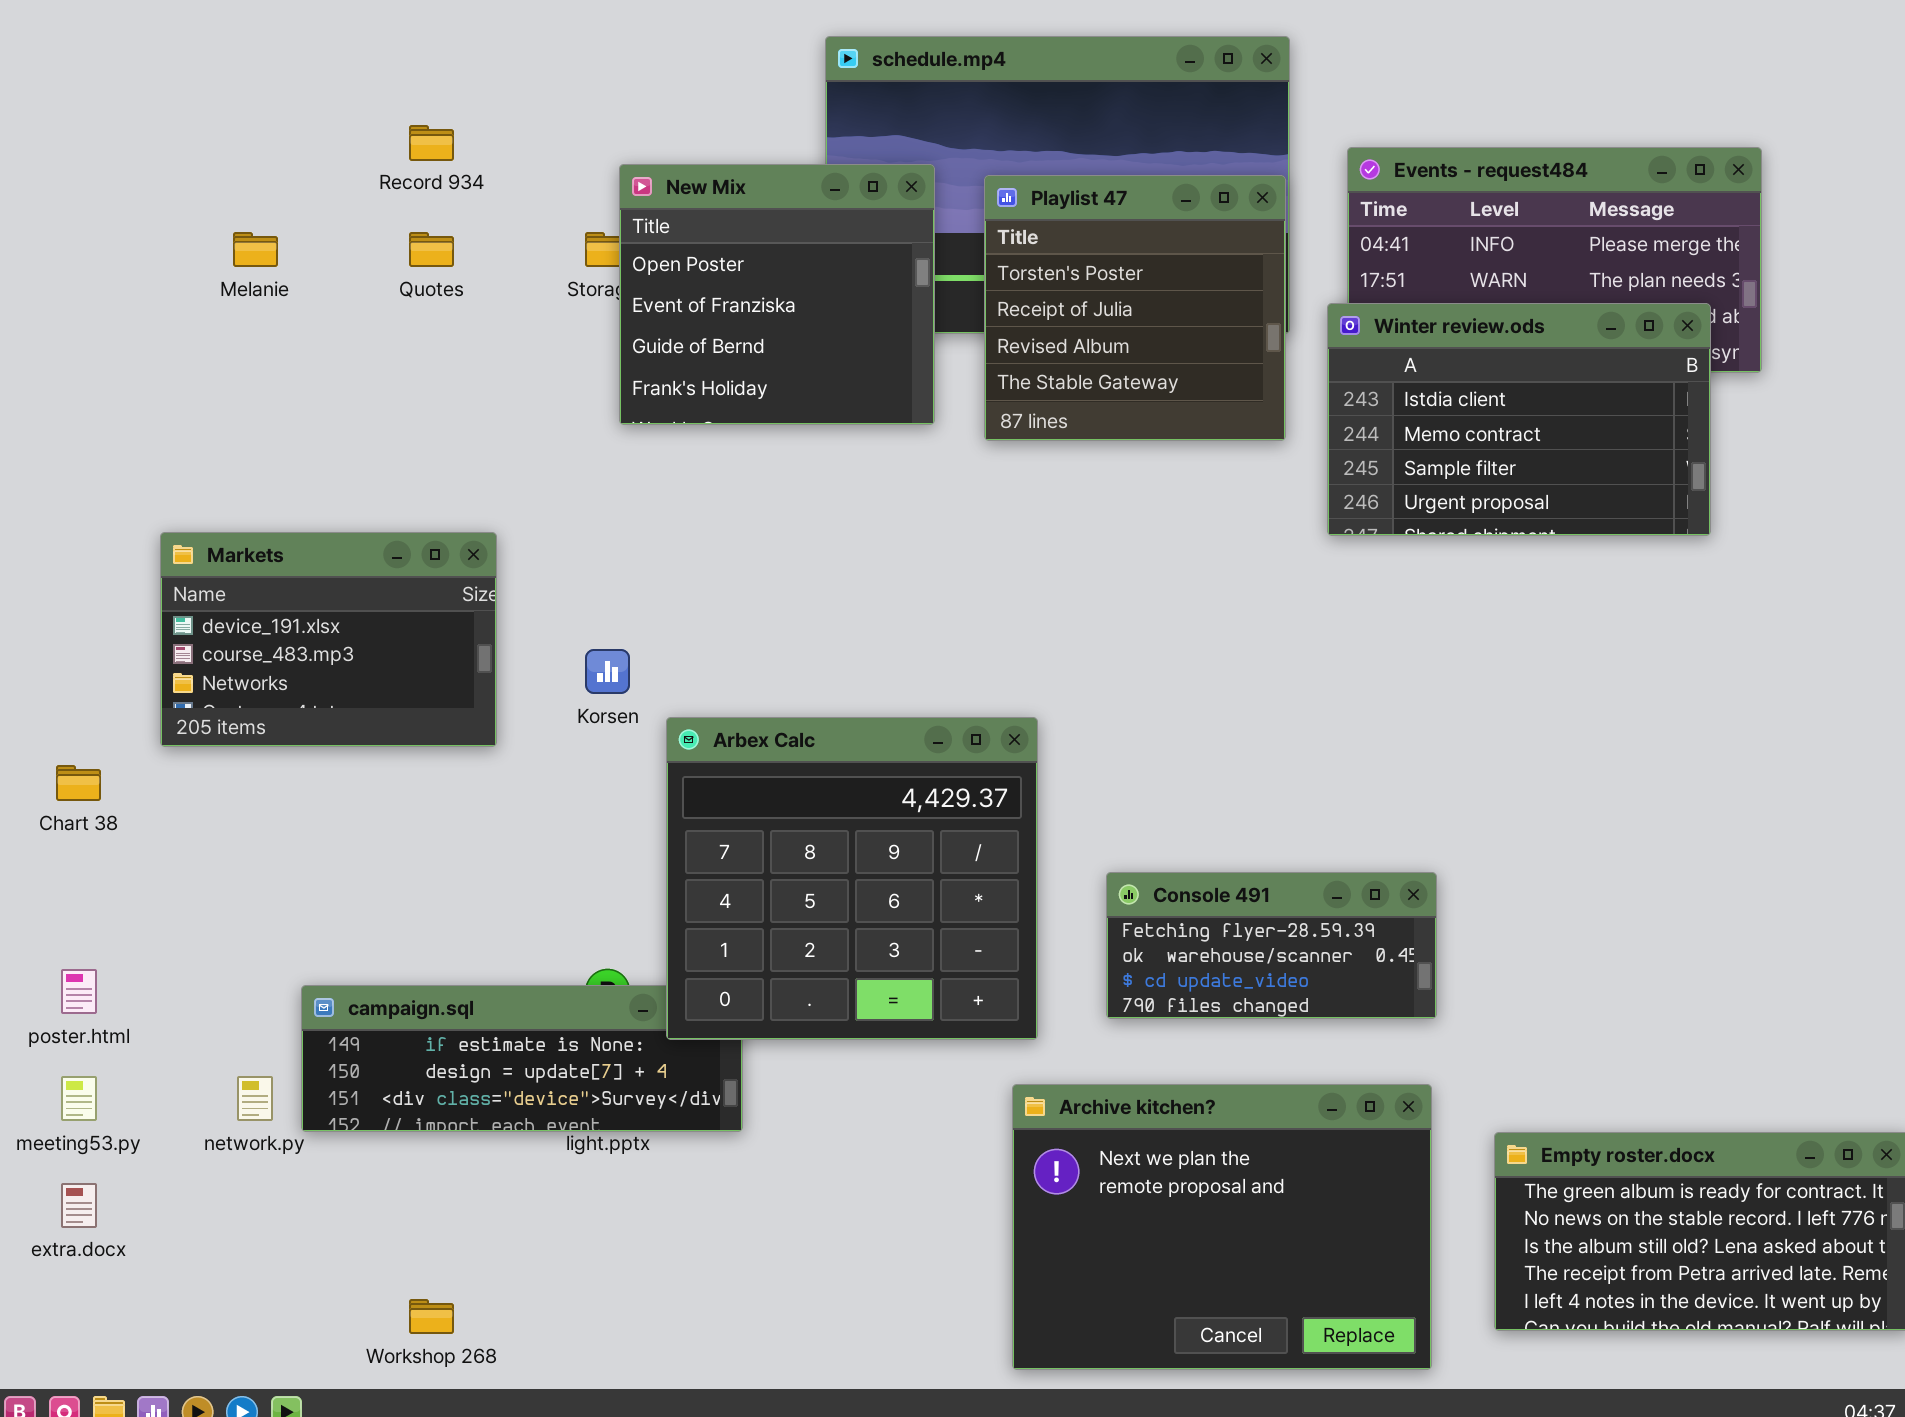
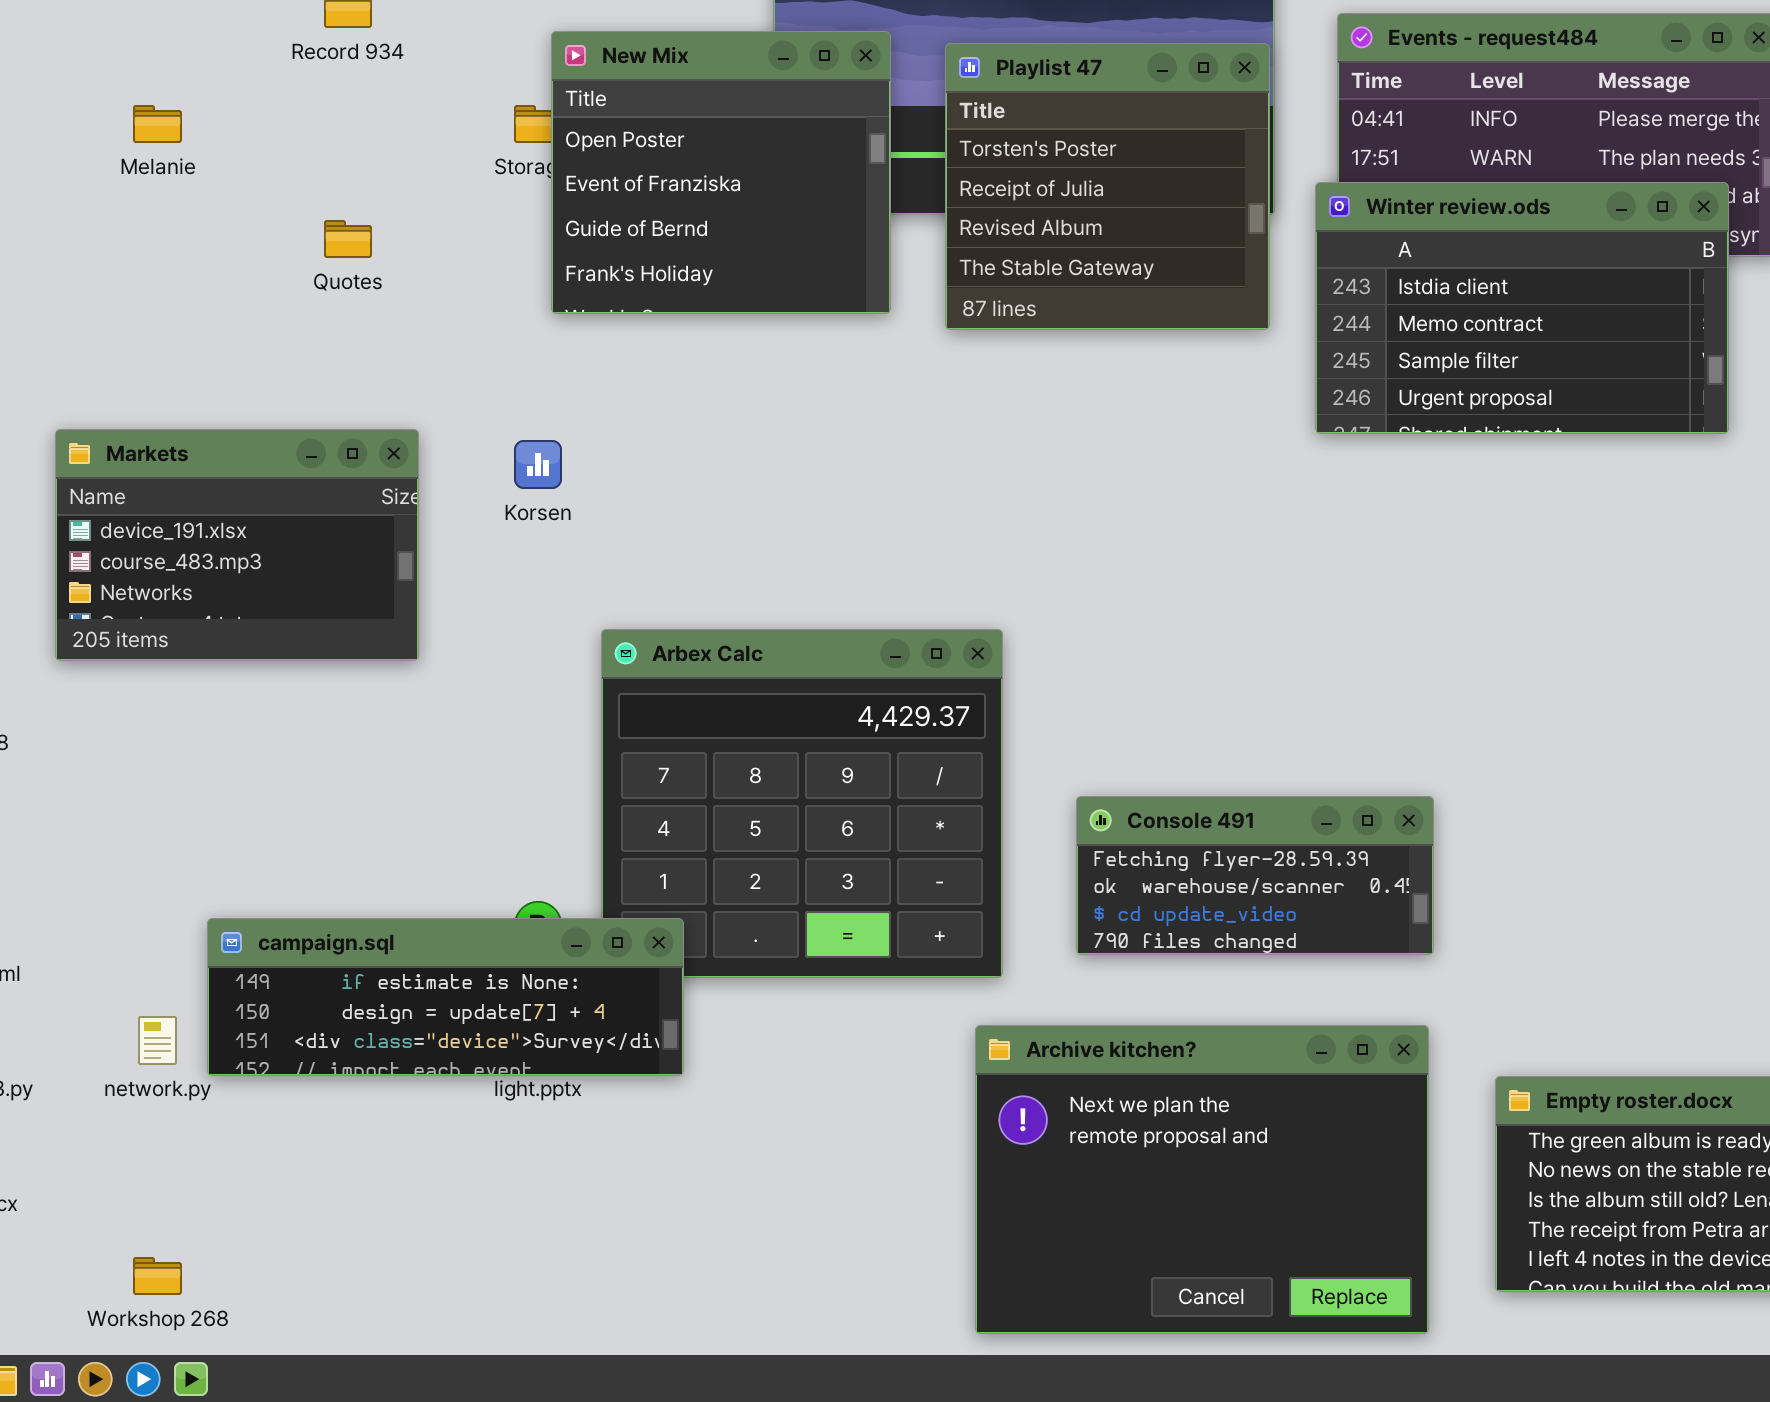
Quotes: [409,232,454,267] -> [324,220,372,258], moved
Korsen: [585,649,630,694] -> [514,440,562,489], moved
campaign.sql: [301,985,743,1132] -> [207,918,684,1076], raised
Workshop 268: [409,1299,454,1334] -> [133,1257,182,1295], moved

